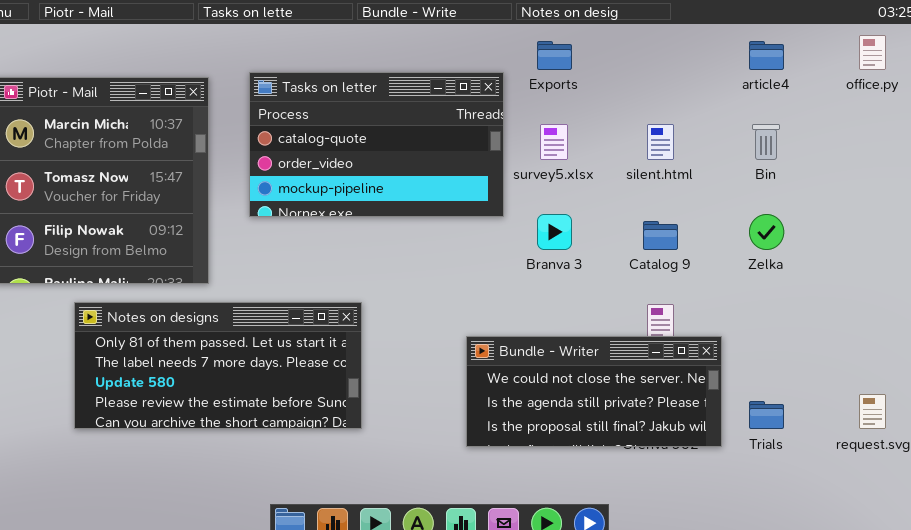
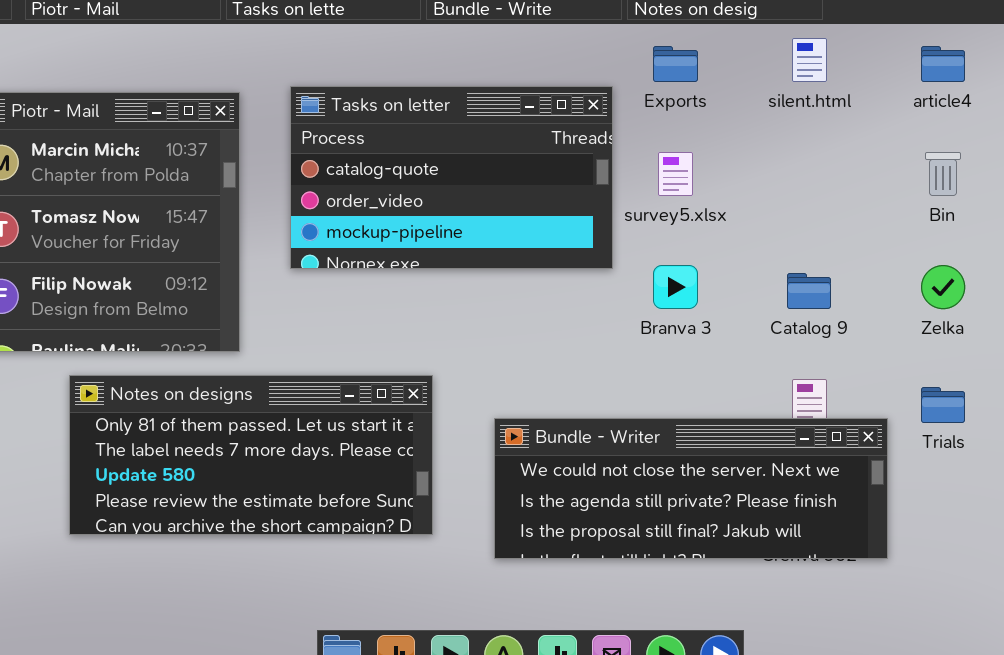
silent.html: [647,124,674,160] -> [792,38,827,82], moved
Bundle - Writer: [466,336,722,447] -> [494,418,888,559], resized
Trials: [749,401,784,429] -> [921,387,965,423], moved

